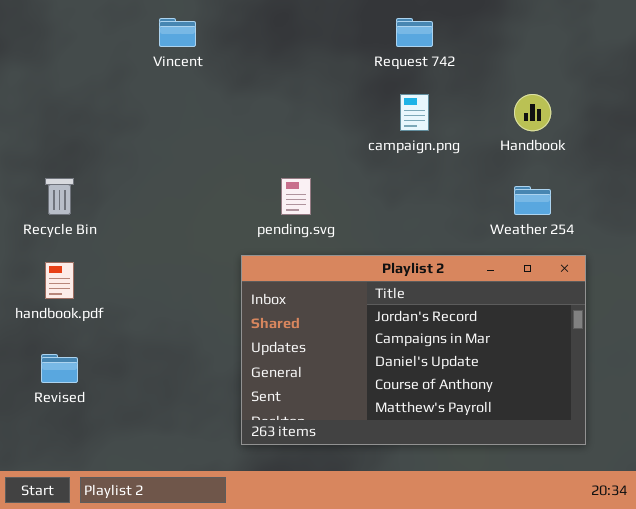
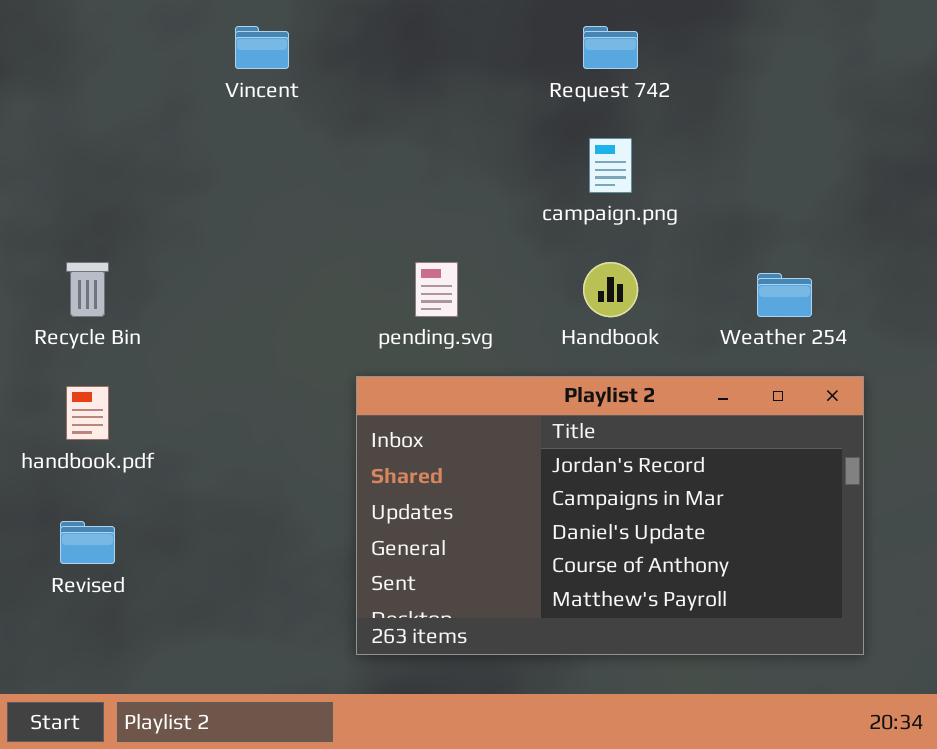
Handbook: [514,94,551,131] -> [583,262,638,317], moved

